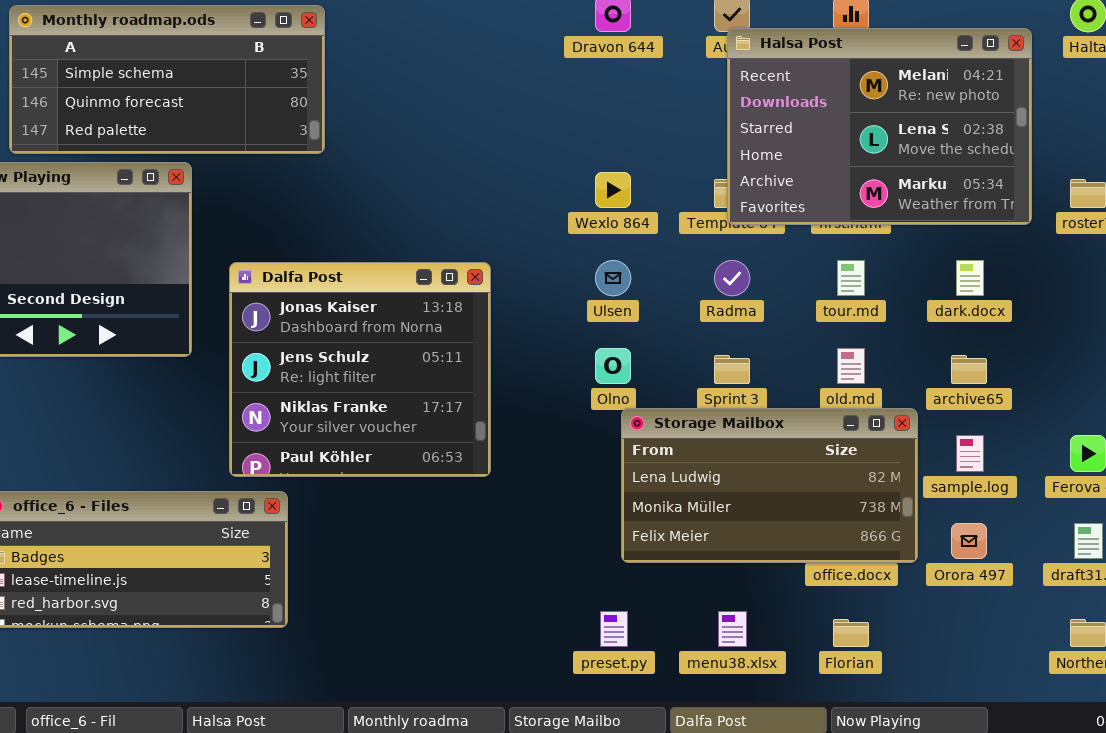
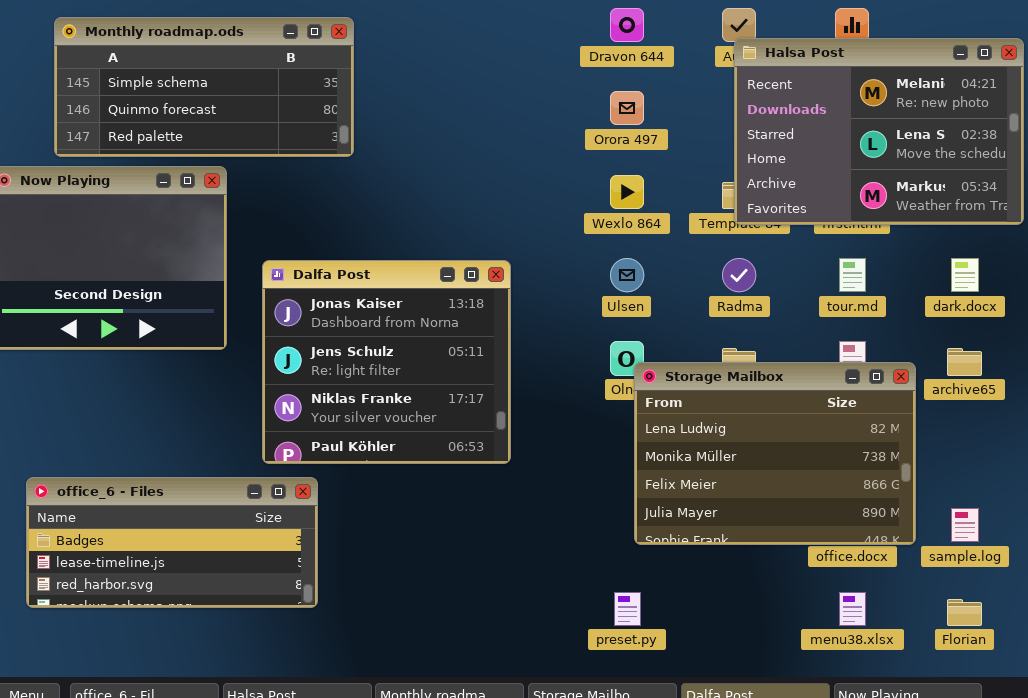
Storage Mailbox: [621,408,918,563] -> [634,362,916,545], resized
sample.log: [956,435,984,472] -> [951,508,979,542], moved
Orora 497: [951,523,987,559] -> [610,91,644,125], moved
menu38.xlsx: [718,611,747,647] -> [839,592,866,626], moved
Florian: [833,619,869,647] -> [947,599,982,626], moved

